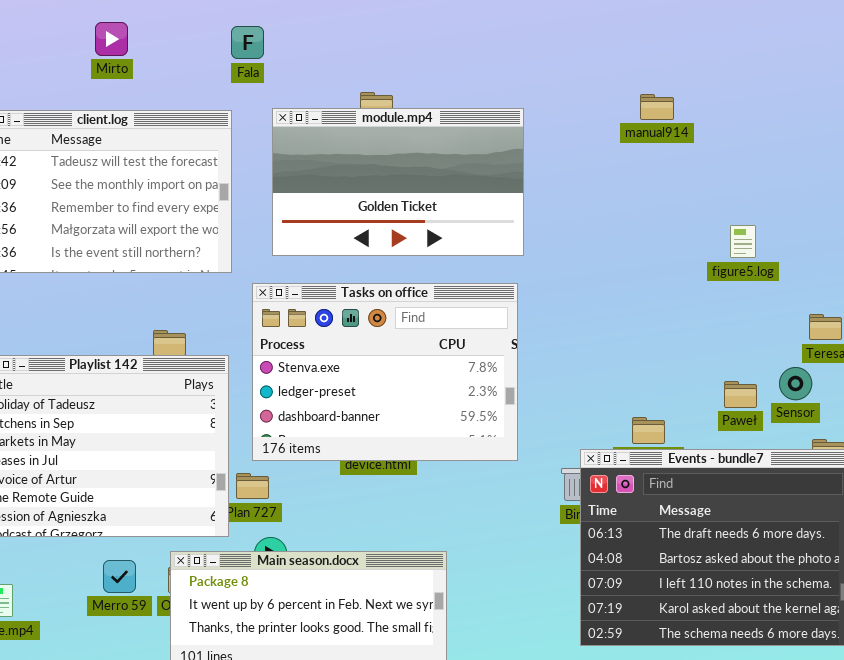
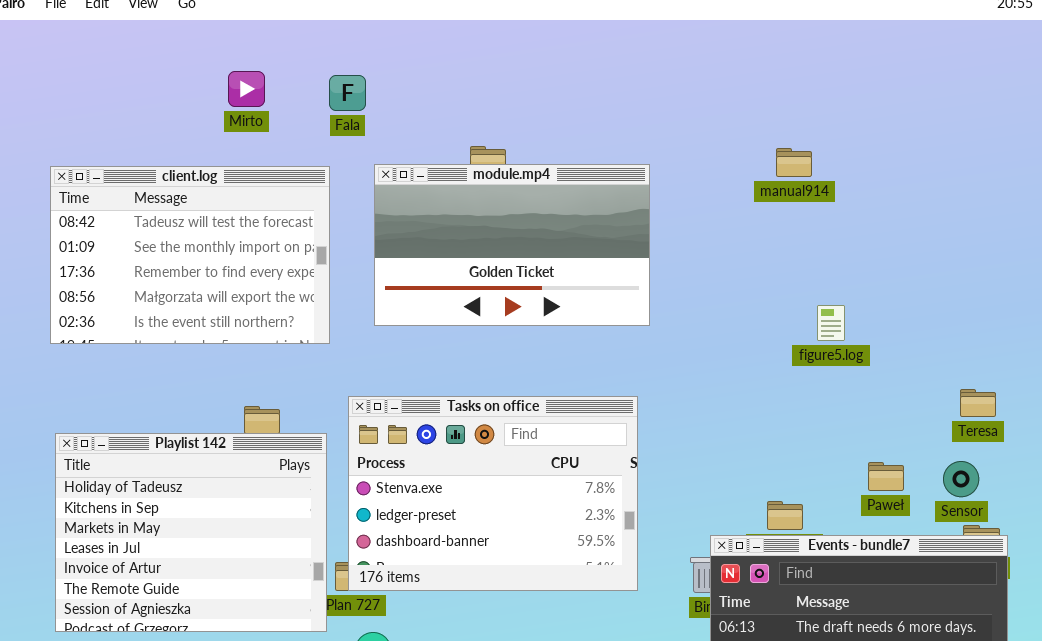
Mirto: [95,22,128,56] -> [228,71,265,107], moved
figure5.log: [730,225,756,258] -> [817,305,845,341], moved
Tasks on office: [252,283,518,461] -> [348,396,638,591], moved
Sensor: [779,367,812,400] -> [943,461,979,497], moved

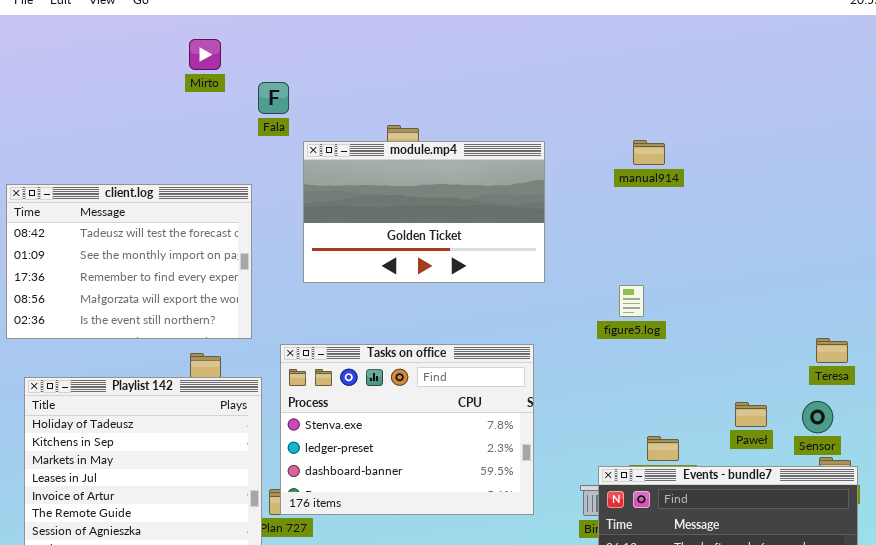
Mirto: [228,71,265,107] -> [189,39,221,70], moved
Fala: [329,75,366,111] -> [258,82,289,114], moved
manual914: [776,148,812,177] -> [633,140,665,165], moved
client.log: [50,166,330,344] -> [6,184,252,339], moved
figure5.log: [817,305,845,341] -> [619,285,644,317], moved

